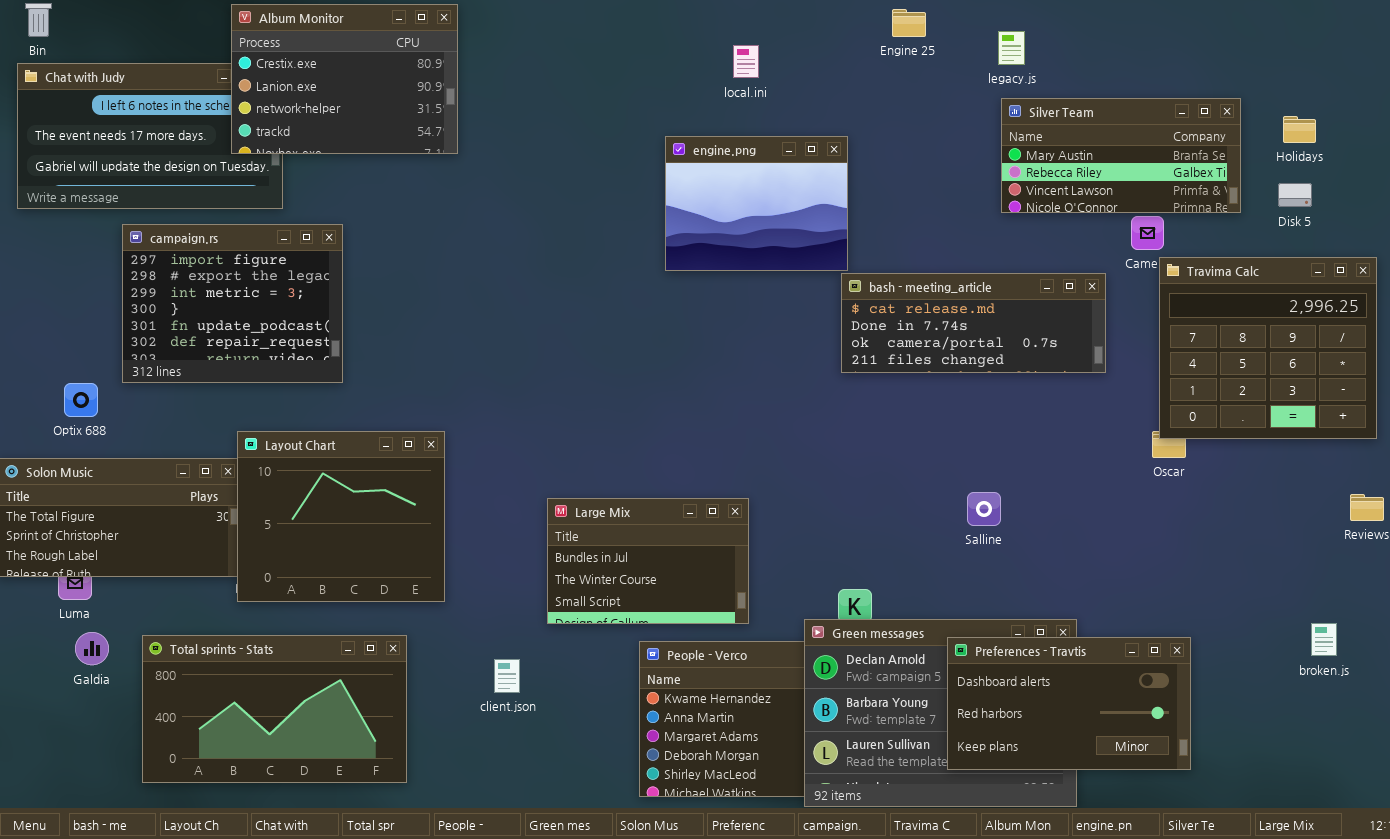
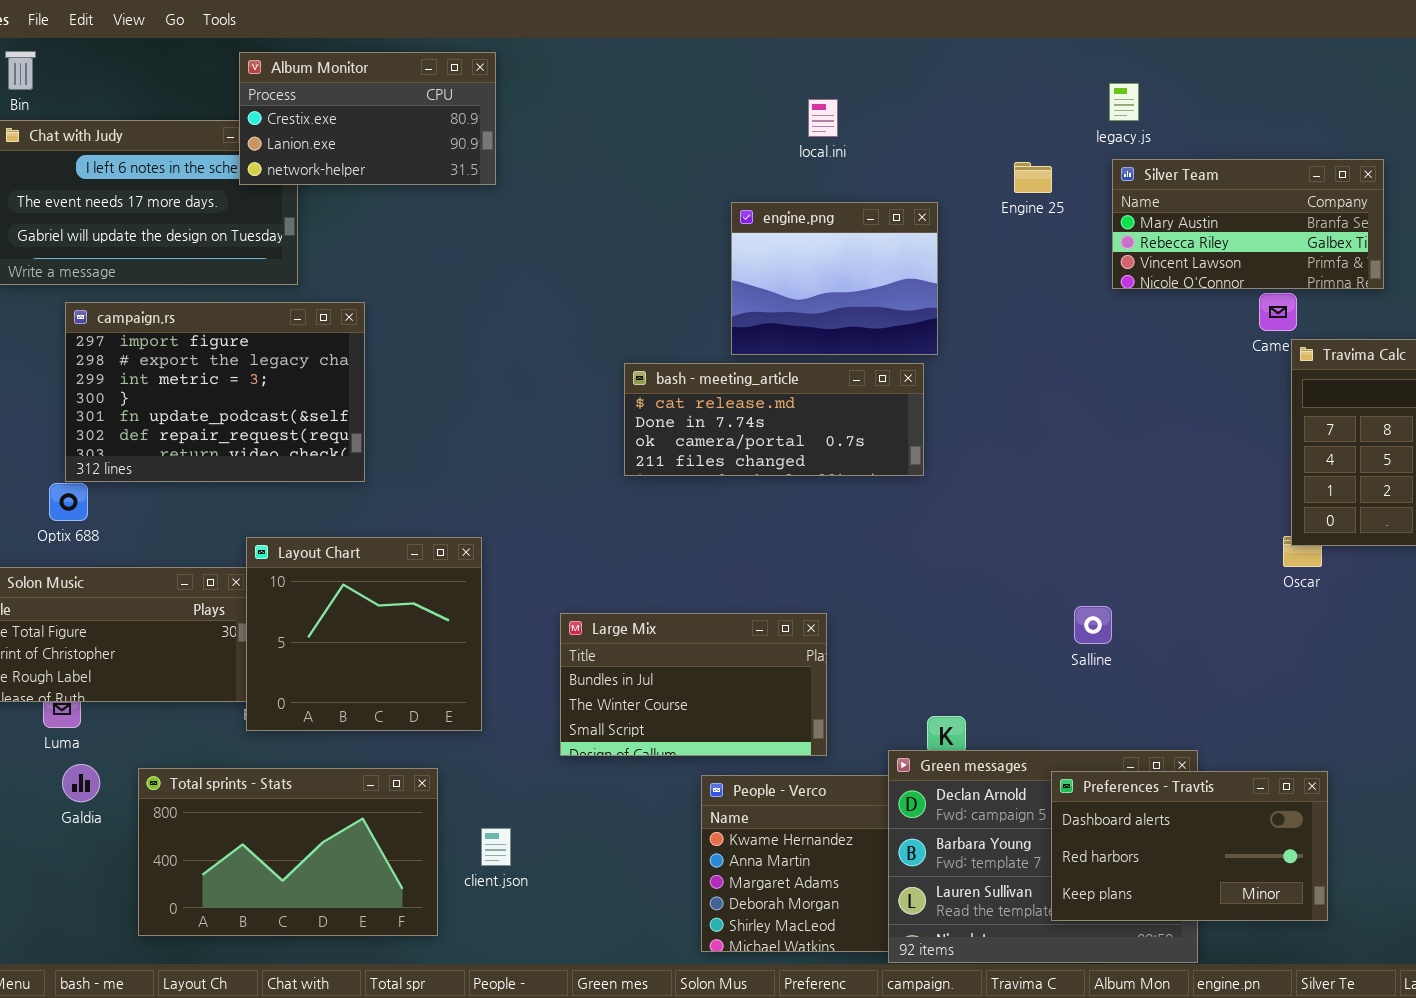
Album Monitor: [231,4,458,154] -> [239,52,496,185], resized
Engine 25: [892,9,926,37] -> [1014,162,1052,193], moved
campaign.rs: [122,224,343,383] -> [65,302,365,482], resized
bash - meeting_article: [841,273,1106,373] -> [624,363,924,476], moved
Large Mix: [547,498,749,624] -> [560,613,827,756], resized
client.json: [494,659,520,693] -> [481,828,511,866], moved

